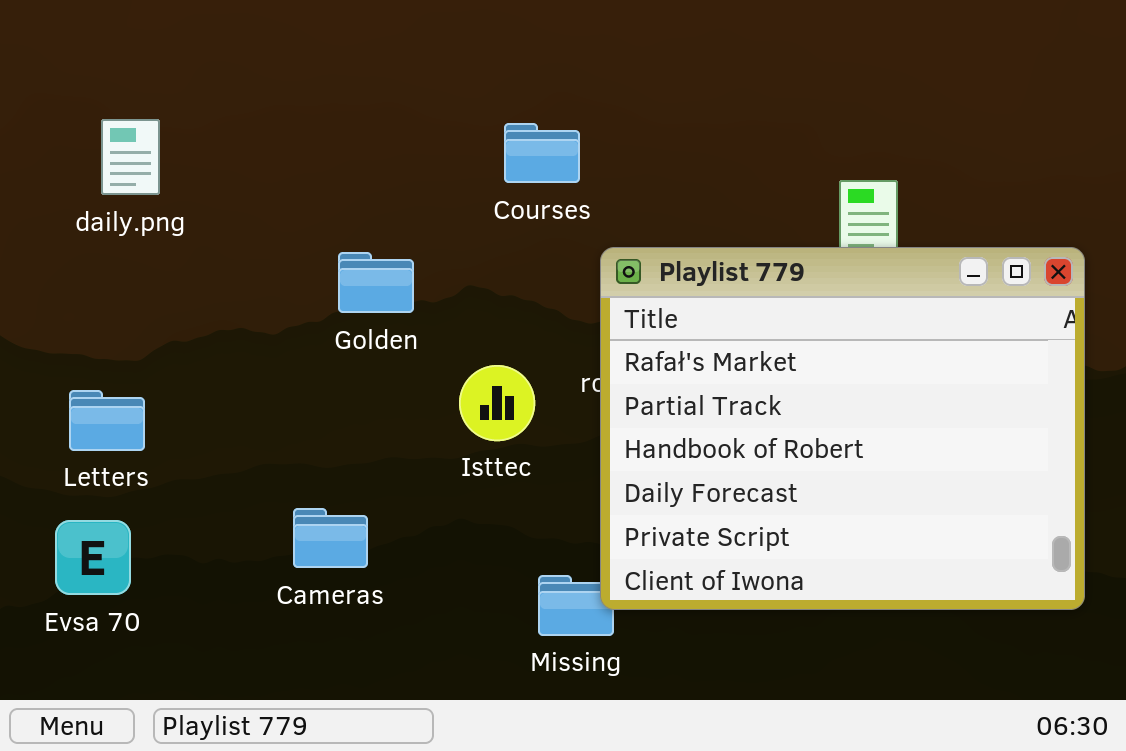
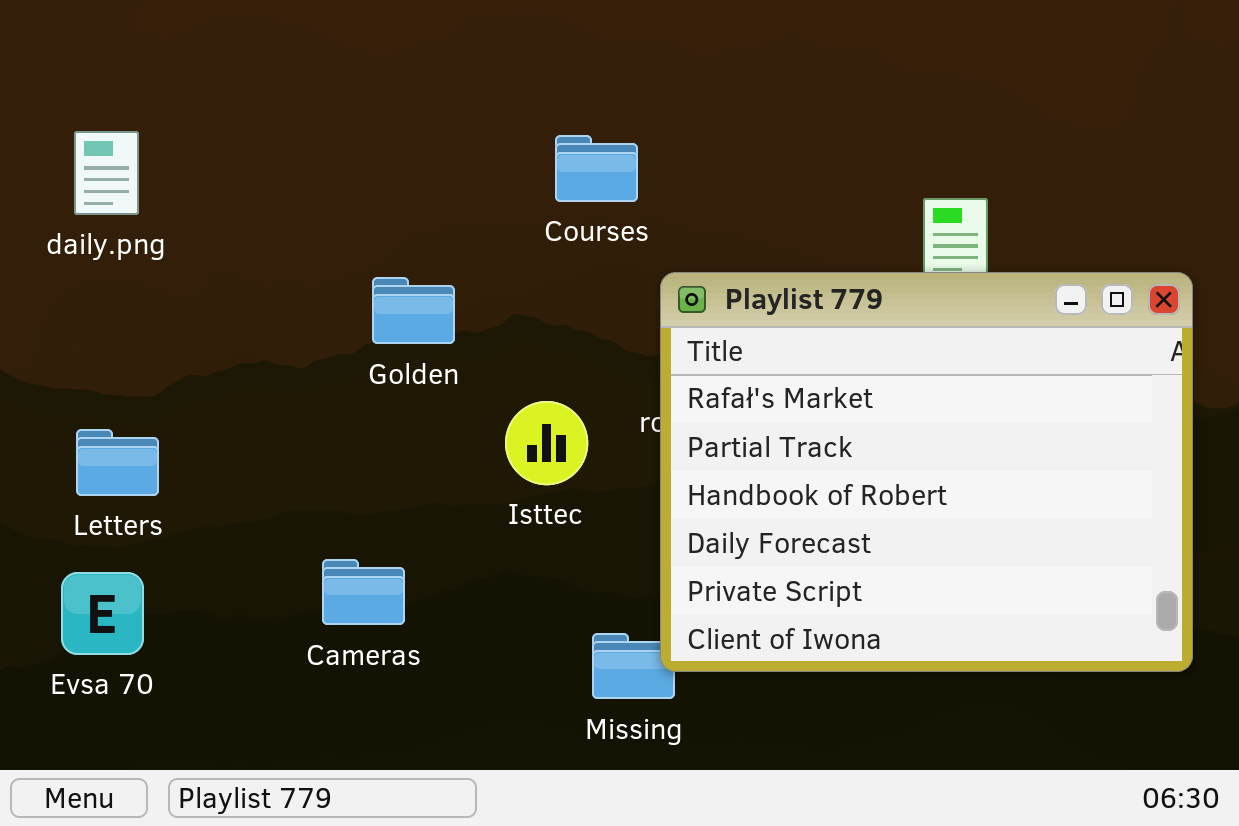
daily.png: [101,119,160,195] -> [74,131,139,215], moved

